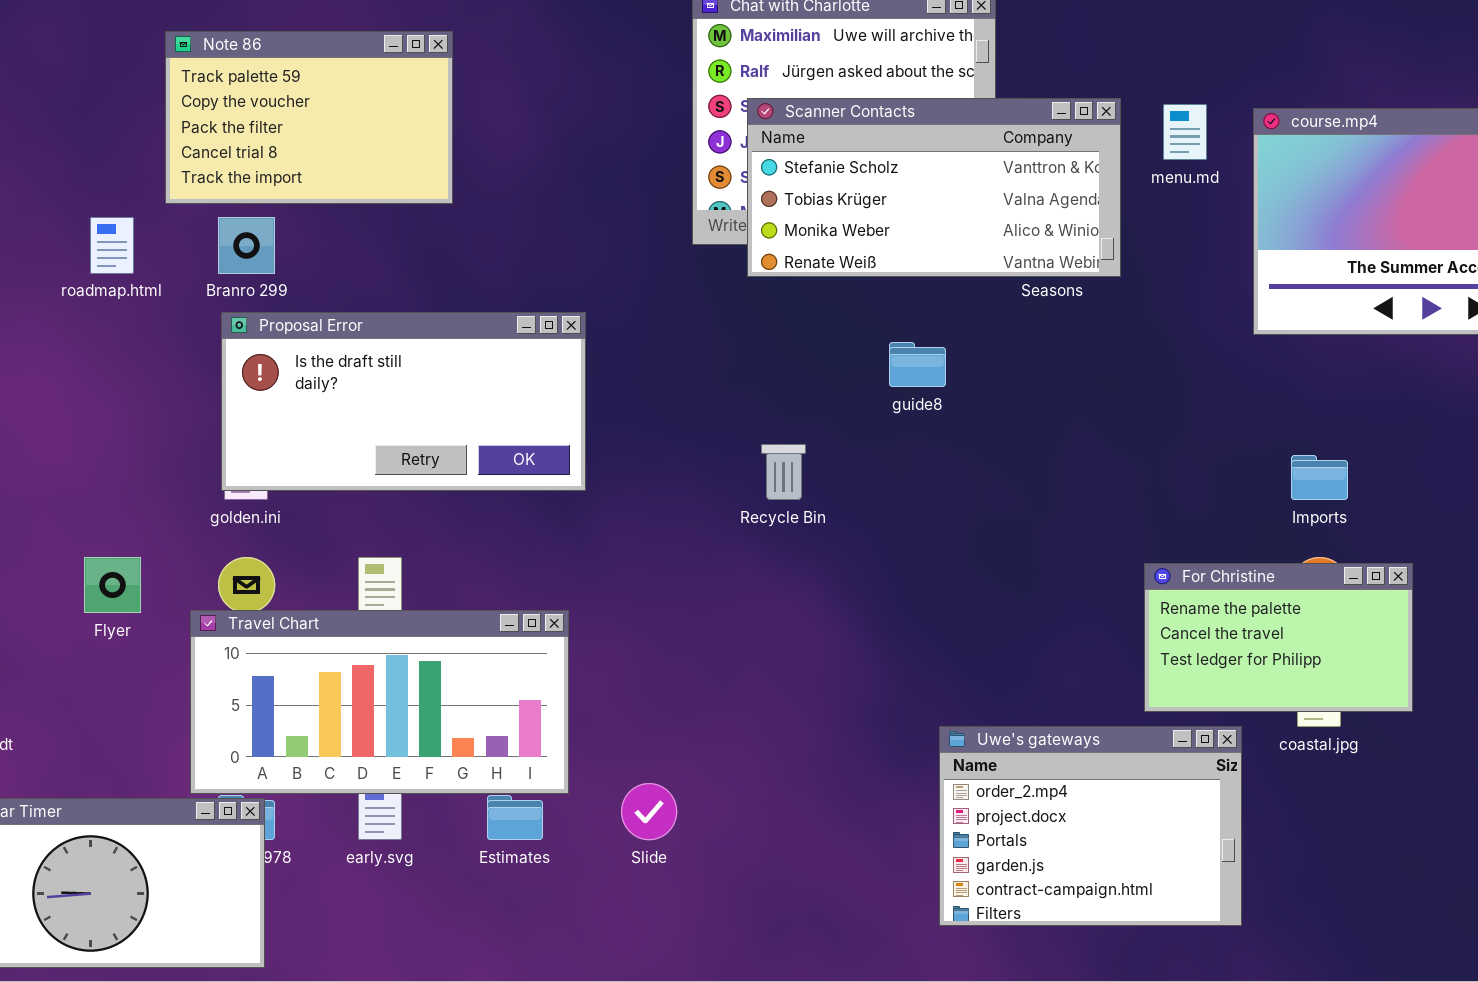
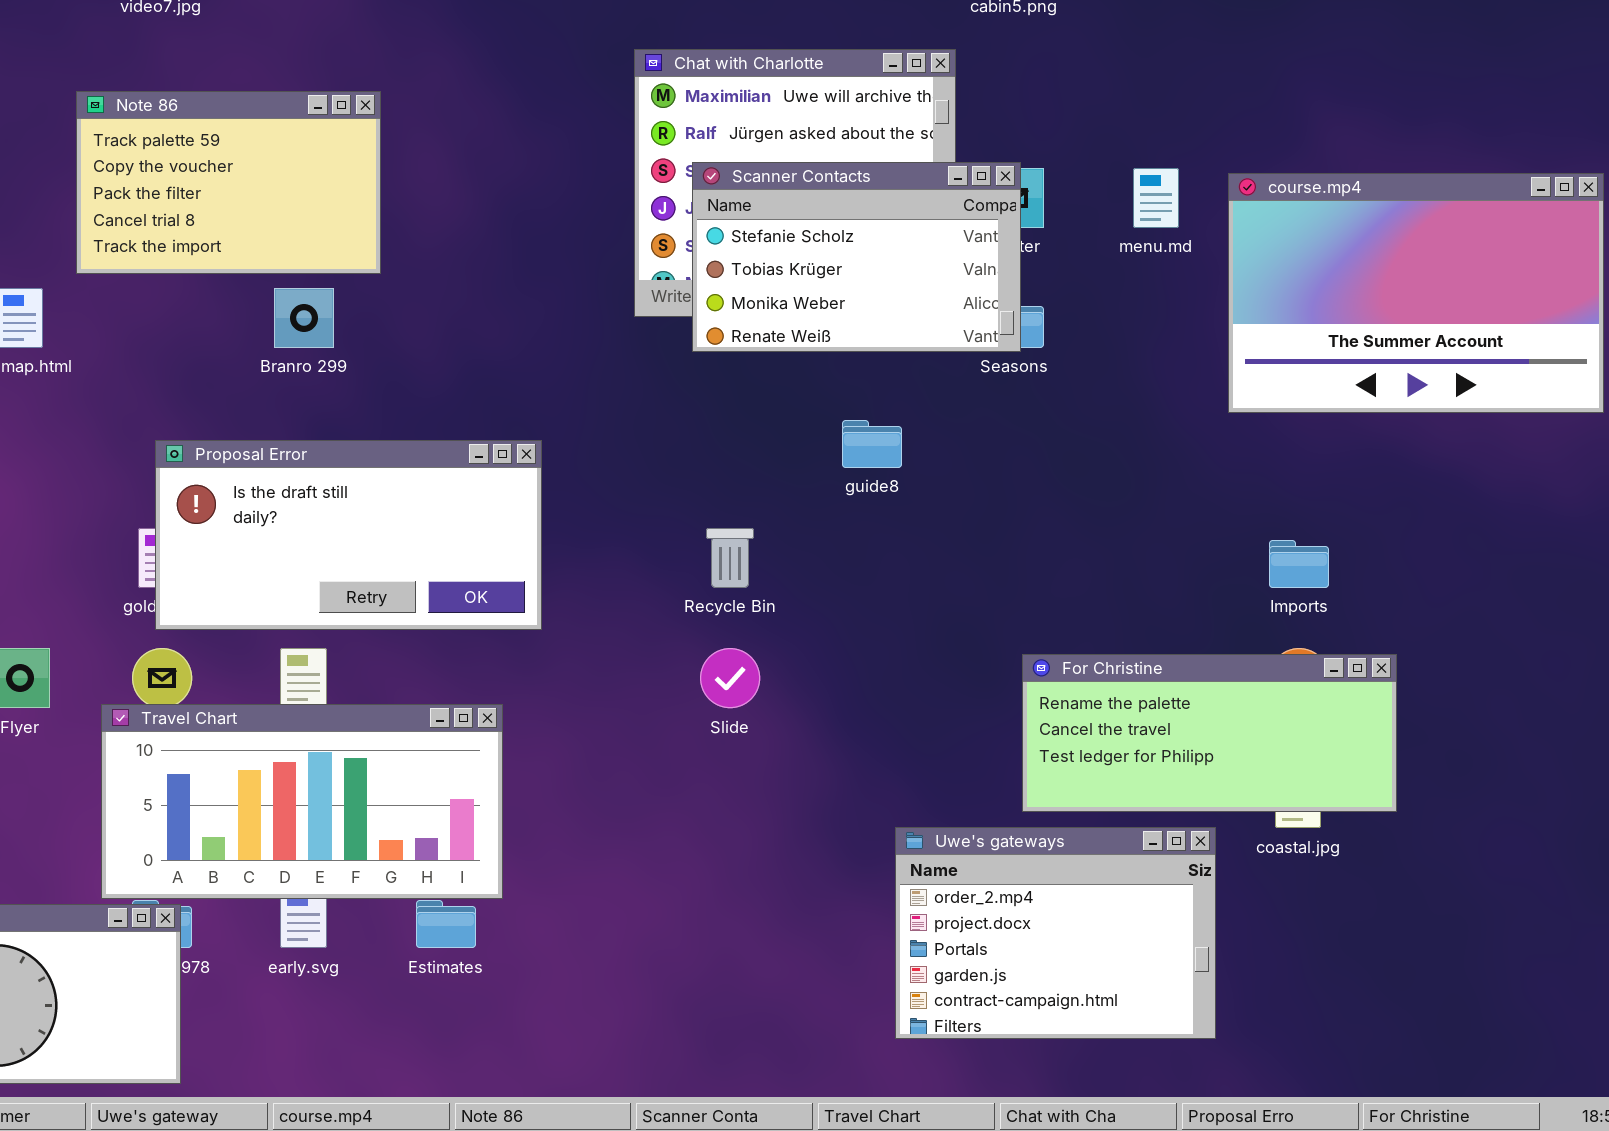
Scanner Contacts: [747,98,1121,277] -> [692,162,1021,352], resized
Branro 299: [218,217,275,274] -> [274,288,334,348], moved
Proposal Error: [221,312,586,491] -> [155,440,542,630], moved
For Christine: [1144,563,1413,712] -> [1022,654,1397,812], resized
Slide: [621,783,677,840] -> [700,648,760,708], moved

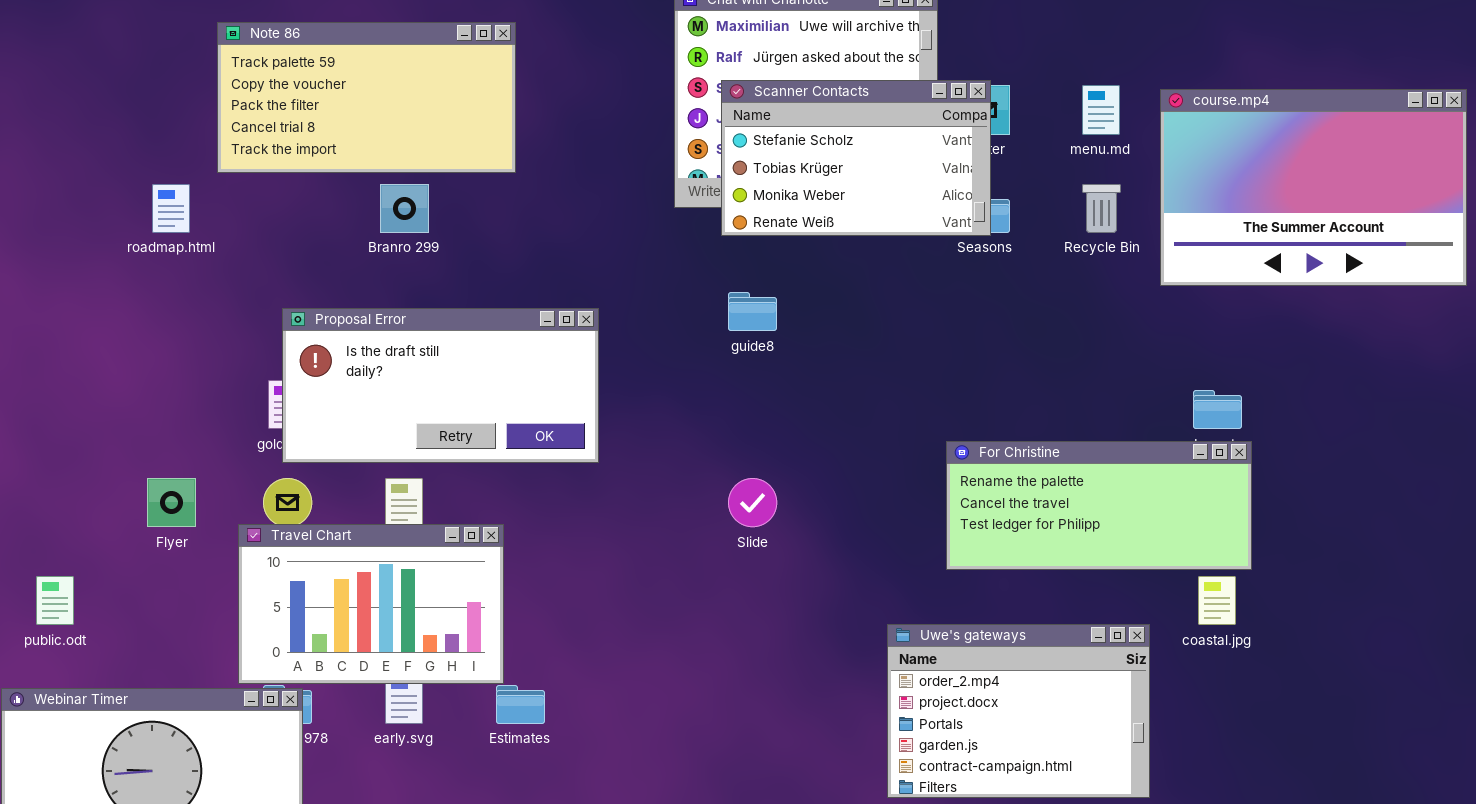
Note 86: [76,91,381,274] -> [217,22,516,173], resized
guide8: [842,420,902,468] -> [728,292,777,331], moved
Recycle Bin: [706,528,754,588] -> [1082,184,1121,233], moved
For Christine: [1022,654,1397,812] -> [946,441,1252,570], moved
Travel Chart: [101,704,503,899] -> [238,524,504,684], resized

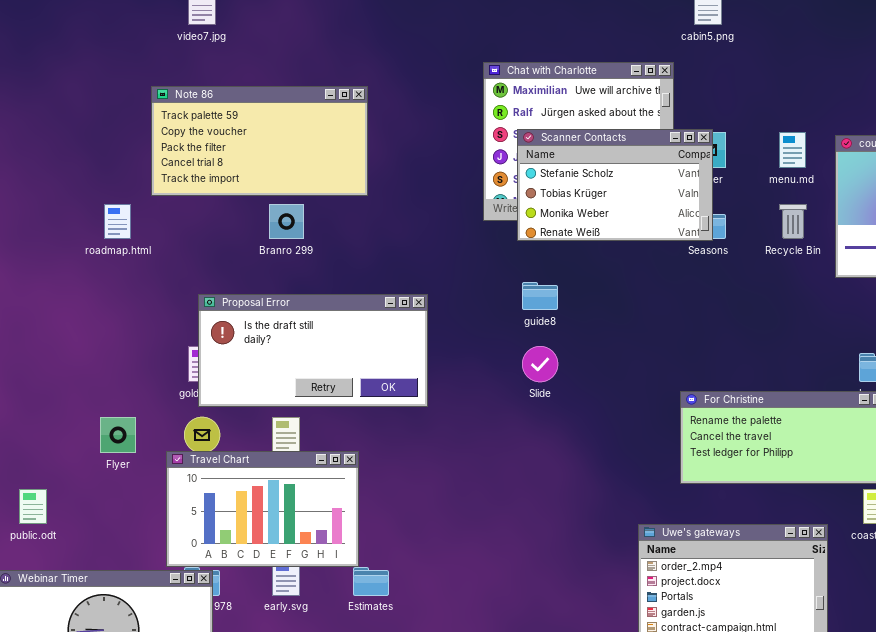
Slide: [728,478,777,527] -> [522,346,558,382], moved

